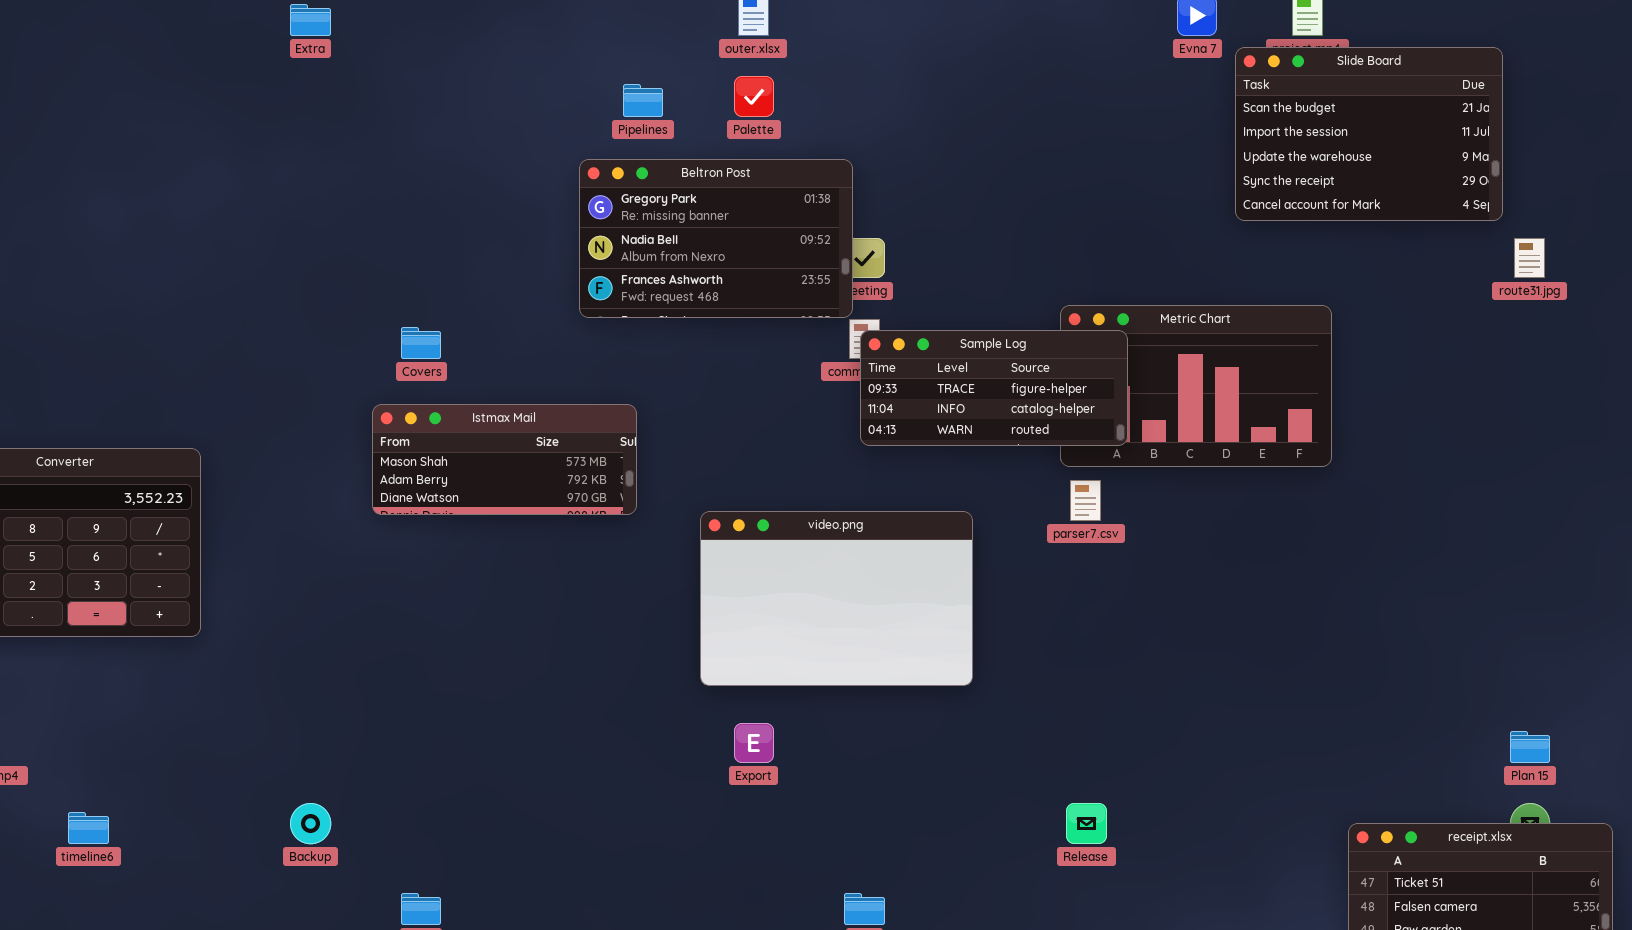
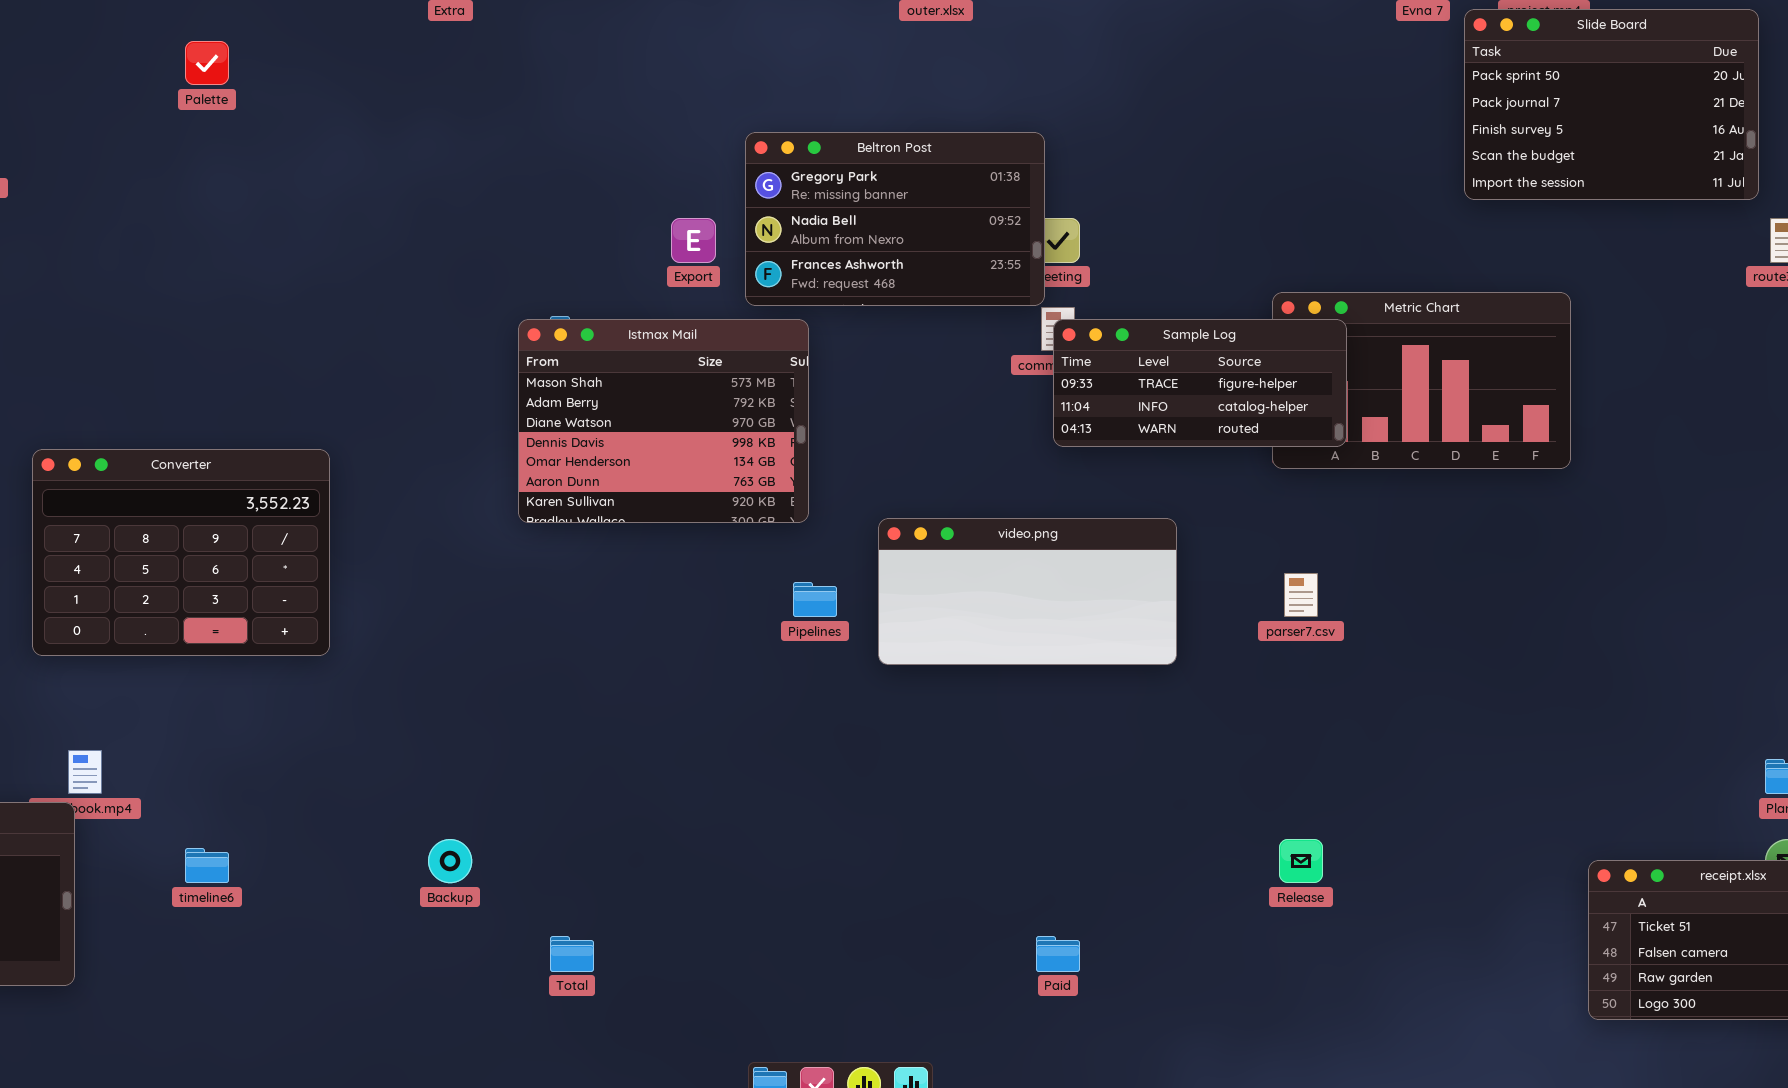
Slide Board: [1235,47,1503,221] -> [1464,9,1759,200], scrolled up 3 rows
Palette: [734,76,774,117] -> [185,41,229,85], moved
Pipelines: [623,84,663,117] -> [793,582,837,617], moved
Istmax Mail: [372,404,637,515] -> [518,319,809,523], resized
parser7.csv: [1070,480,1101,521] -> [1284,573,1318,617], moved
video.png: [700,511,973,686] -> [878,518,1177,665], resized
Export: [734,723,774,763] -> [671,218,716,263], moved

